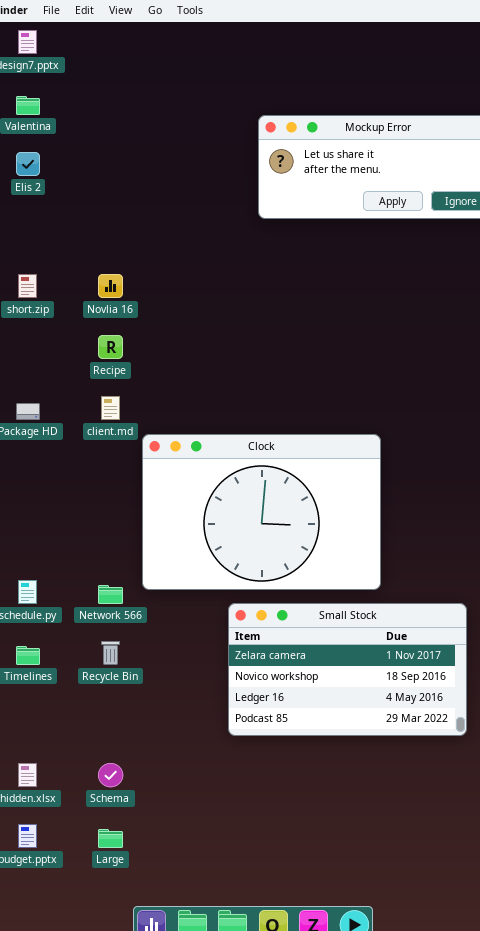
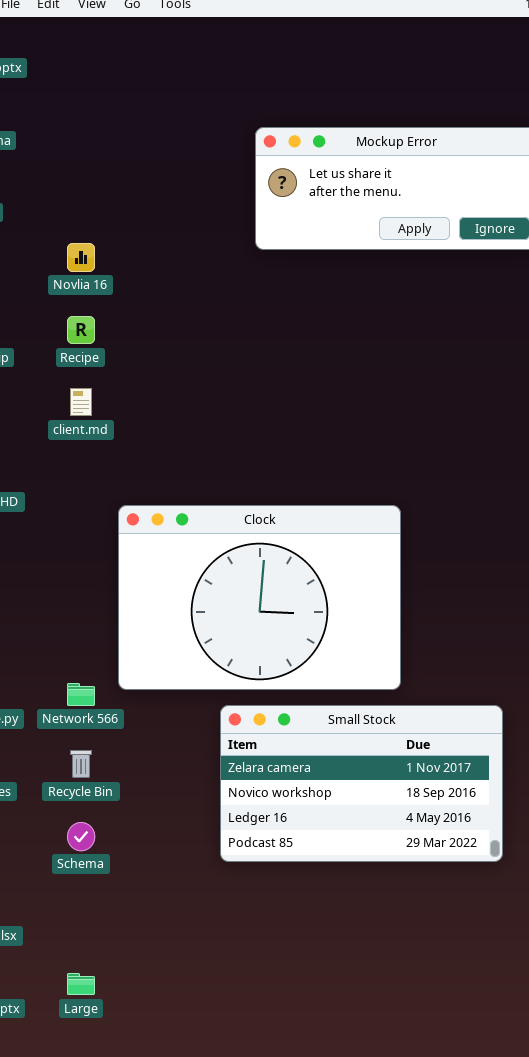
Novlia 16: [98,274,123,298] -> [67,243,95,272], moved
Recipe: [98,335,123,359] -> [67,316,95,344], moved
client.md: [101,396,120,420] -> [70,388,92,416], moved
Schema: [98,763,123,787] -> [67,822,95,851], moved

